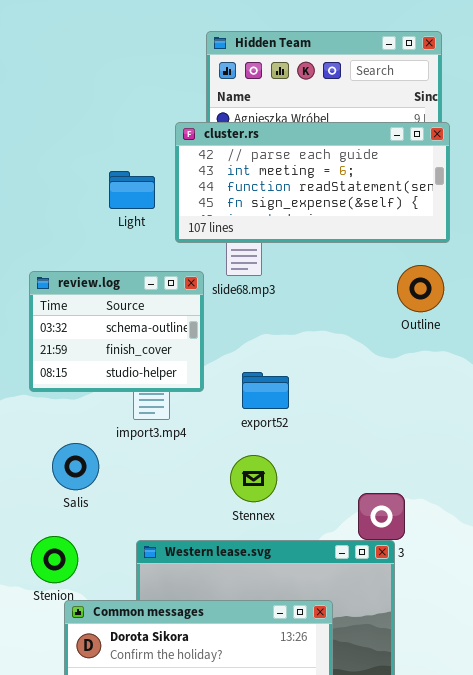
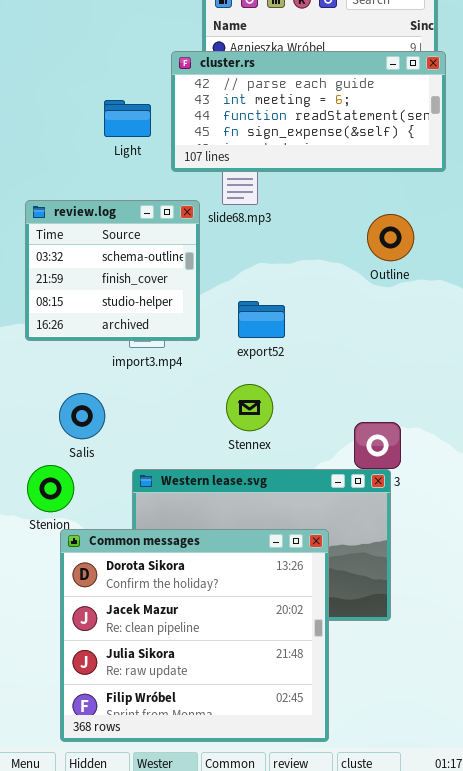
Outline: [397,265,444,312] -> [367,214,414,261], moved
review.log: [29,271,204,392] -> [25,200,200,341], resized
Salis: [52,443,99,490] -> [59,393,105,439], moved

